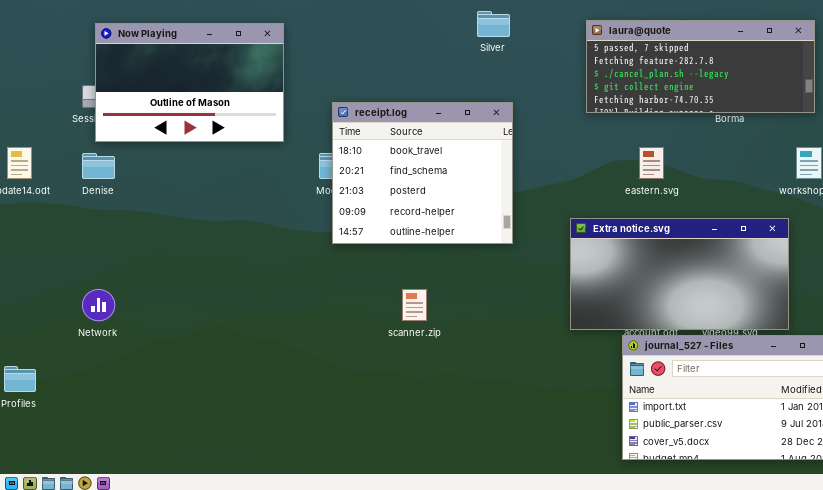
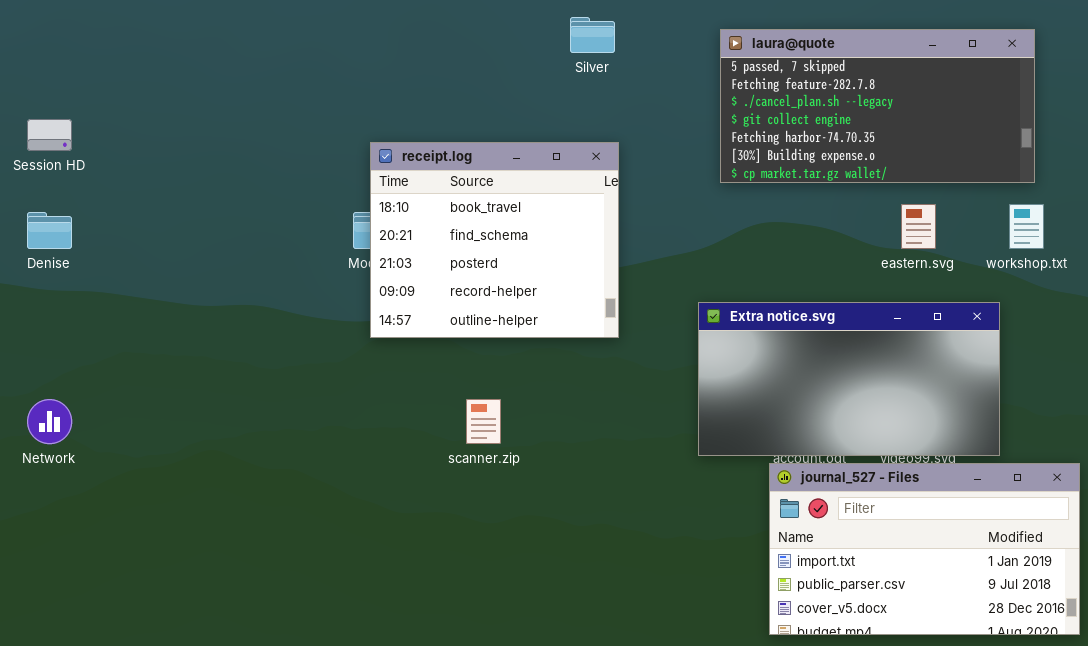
laura@quote: [586,20,815,113] -> [720,29,1035,183], resized
Now Playing: [95,23,284,142] -> none, closed
eastern.svg: [639,147,664,179] -> [901,204,936,249], moved

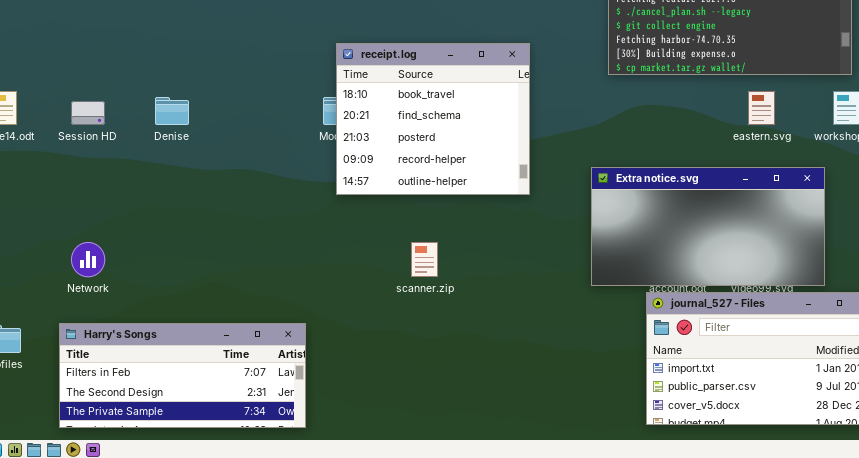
Session HD: [27,119,72,151] -> [71,101,105,125], moved
Denise: [27,212,72,249] -> [155,97,189,125], moved
Harry's Songs: none -> [59,323,306,428], opened

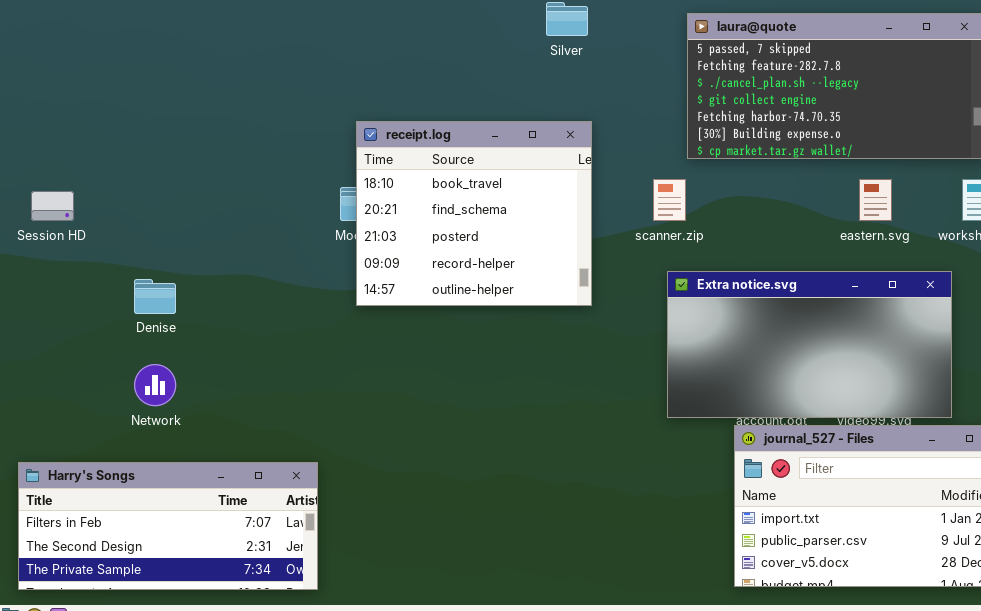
Denise: [155,97,189,125] -> [134,279,176,314], moved
Network: [71,242,105,277] -> [134,364,176,406], moved
scanner.zip: [411,242,438,277] -> [653,179,686,221], moved

